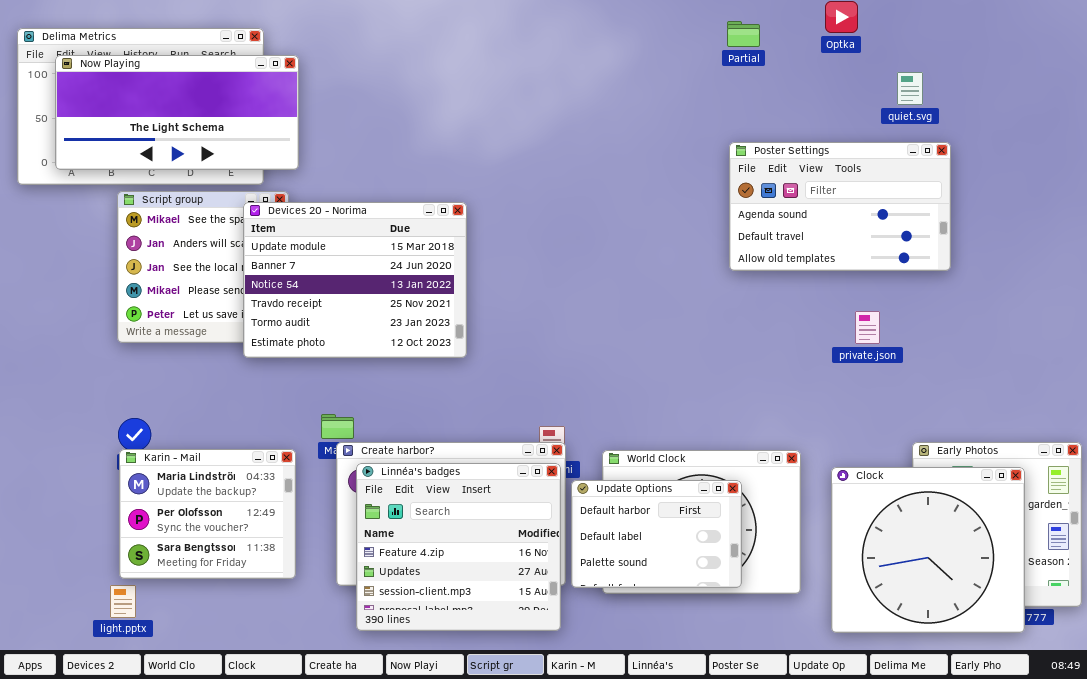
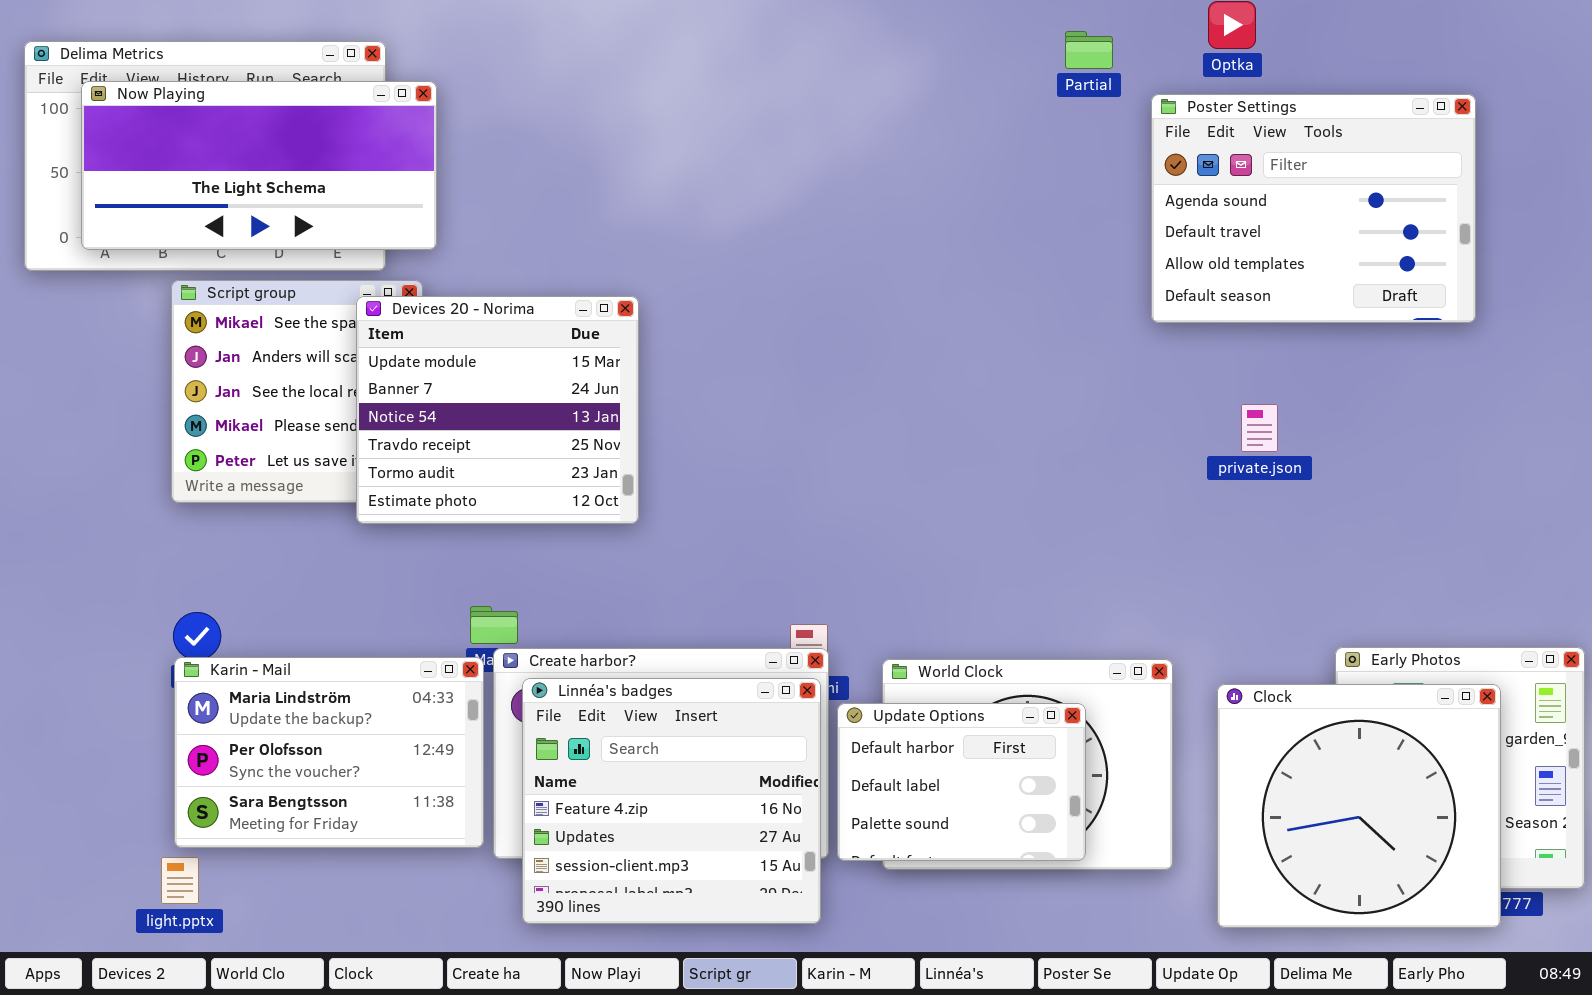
Poster Settings: [729,142,951,271] -> [1151,94,1476,323], moved, resized
Devices 20 - Norima: [243,202,467,358] -> [356,296,639,524], resized
private.json: [855,311,880,344] -> [1241,404,1278,452], moved
Karin - Mail: [119,449,296,579] -> [174,657,484,848], resized

